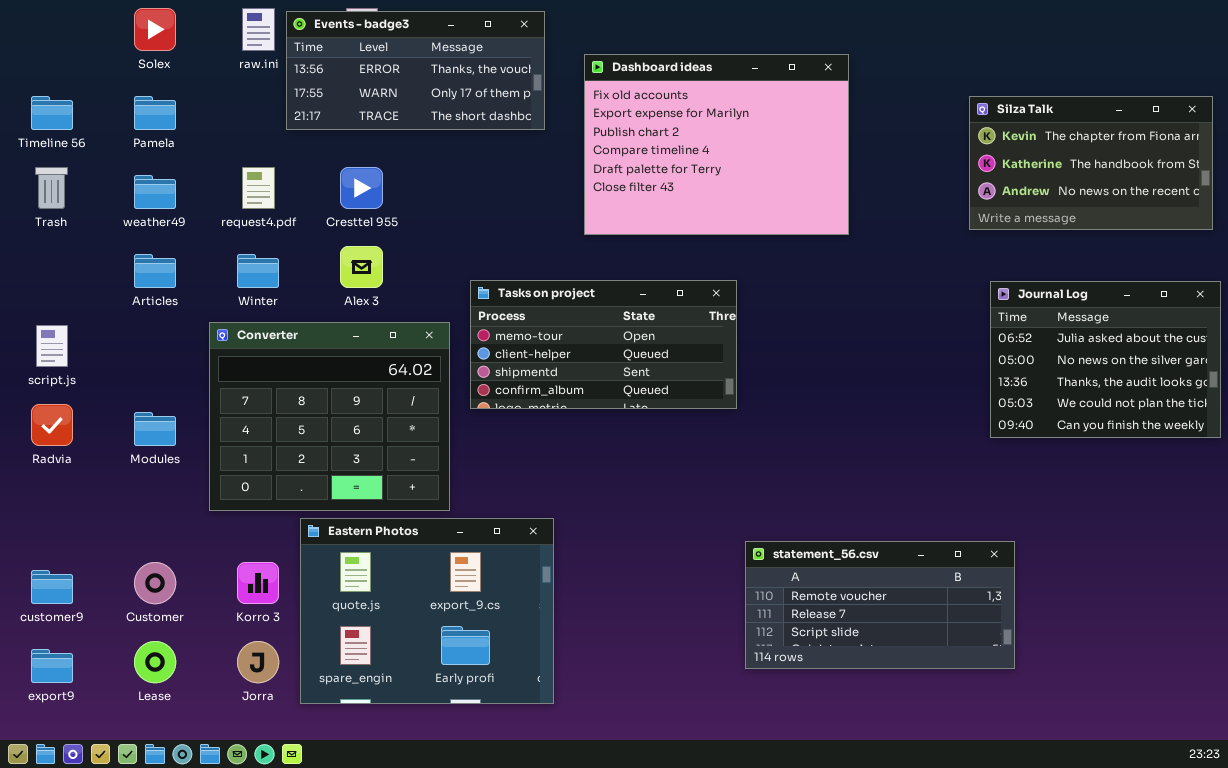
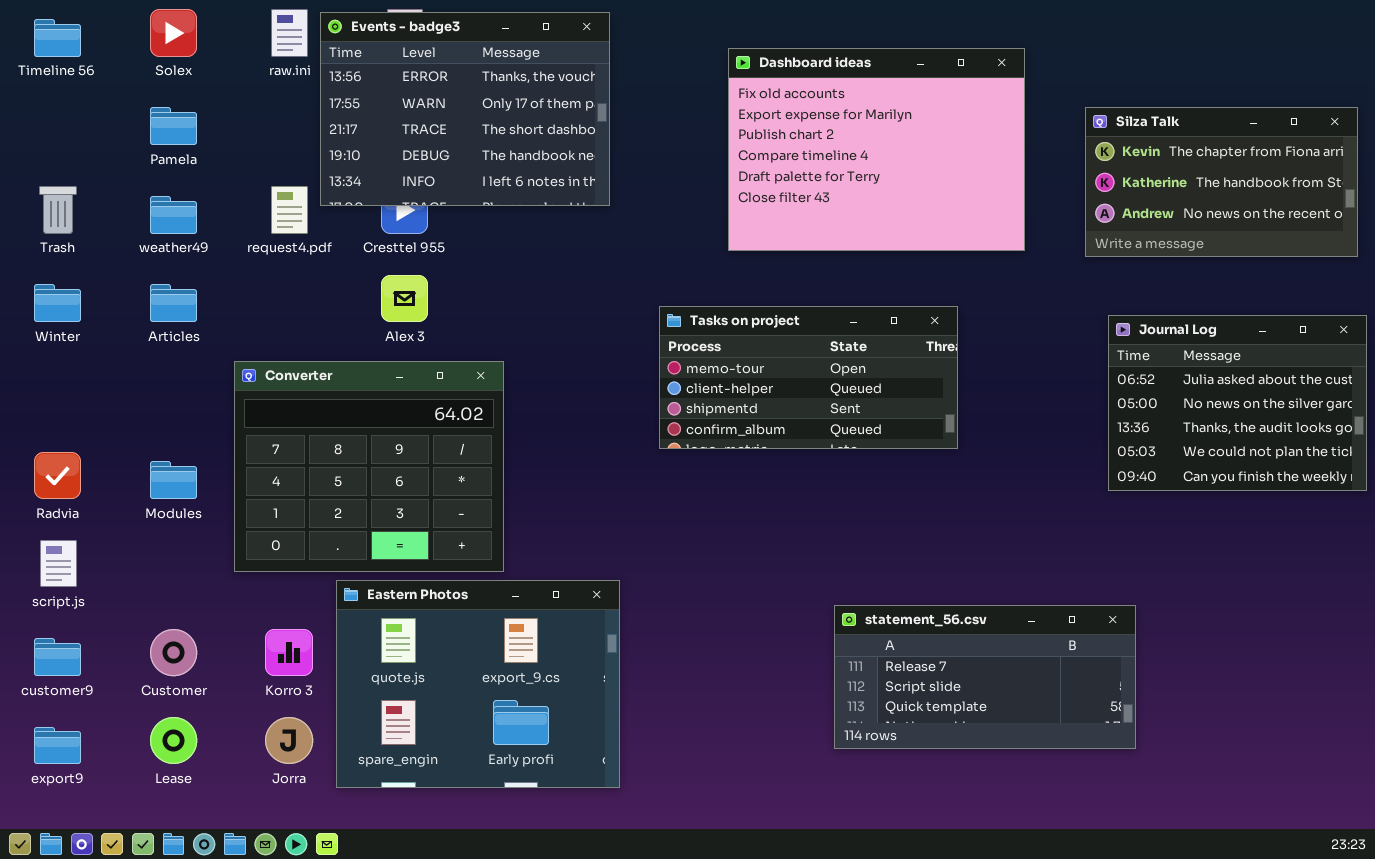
Events - badge3: [286,11,545,130] -> [320,12,610,206], resized
Dashboard ideas: [584,54,849,235] -> [728,48,1025,251], moved
Timeline 56: [31,96,73,130] -> [34,19,81,57], moved
Winter: [237,254,279,288] -> [34,284,81,322], moved
Tasks on project: [470,280,737,409] -> [659,306,958,449], moved
script.js: [36,325,68,367] -> [40,540,77,587], moved
statement_56.csv: [745,541,1015,669] -> [834,605,1136,749], scrolled down 1 row

